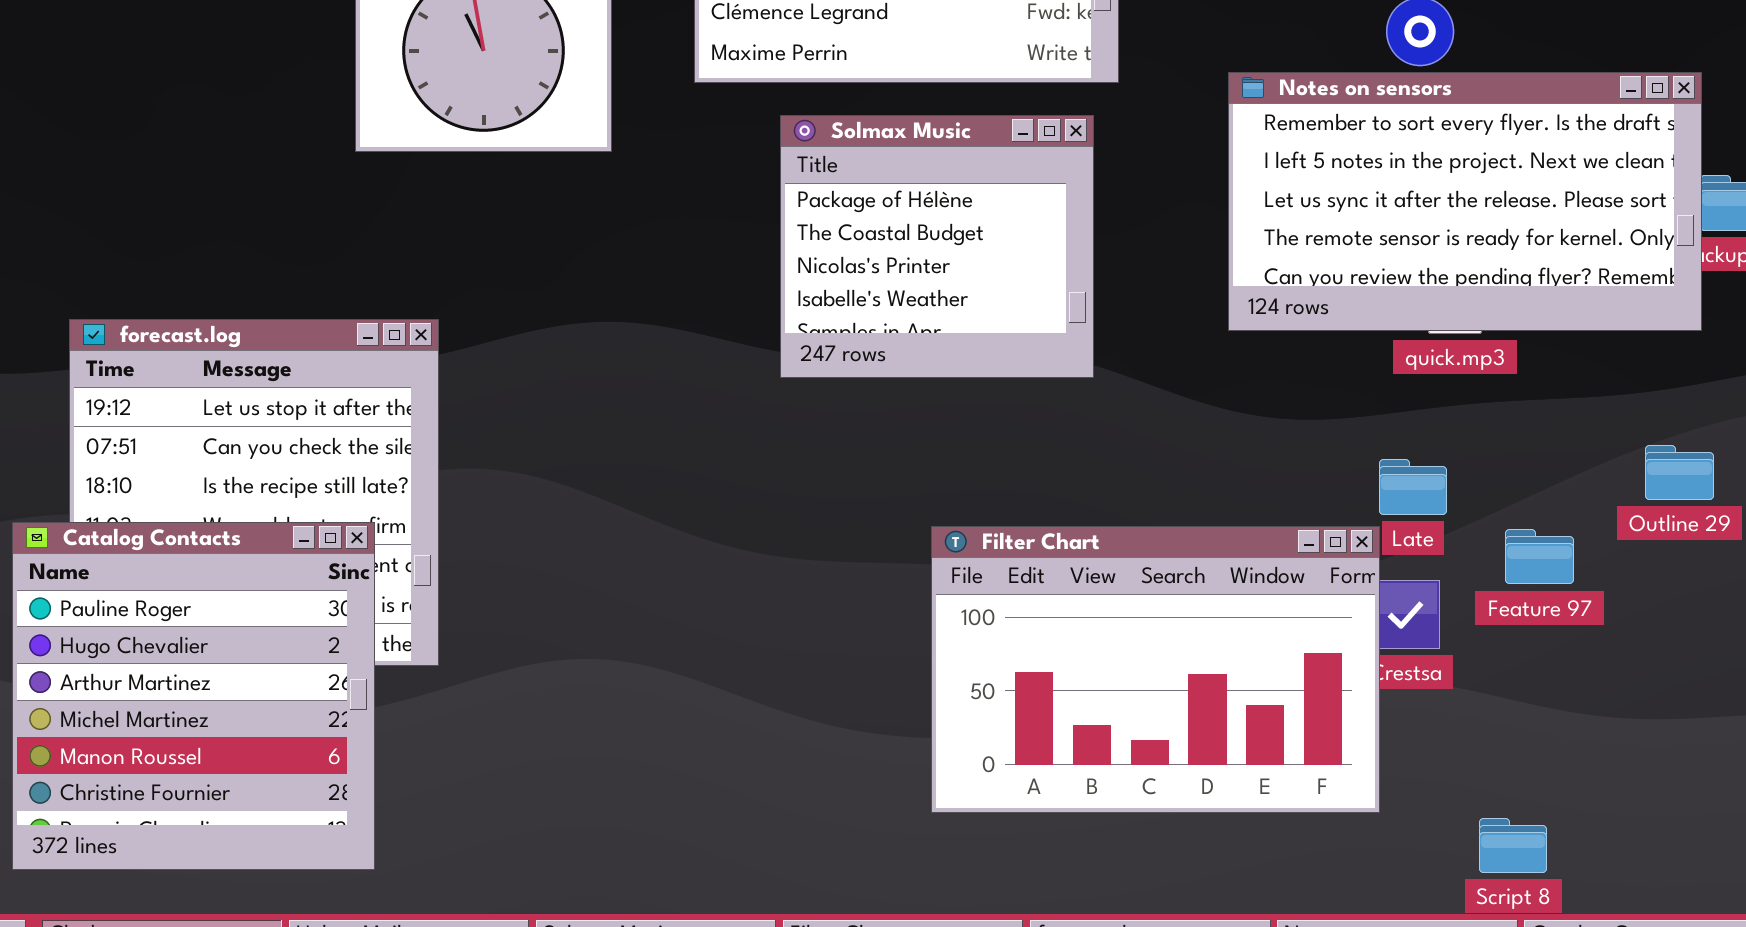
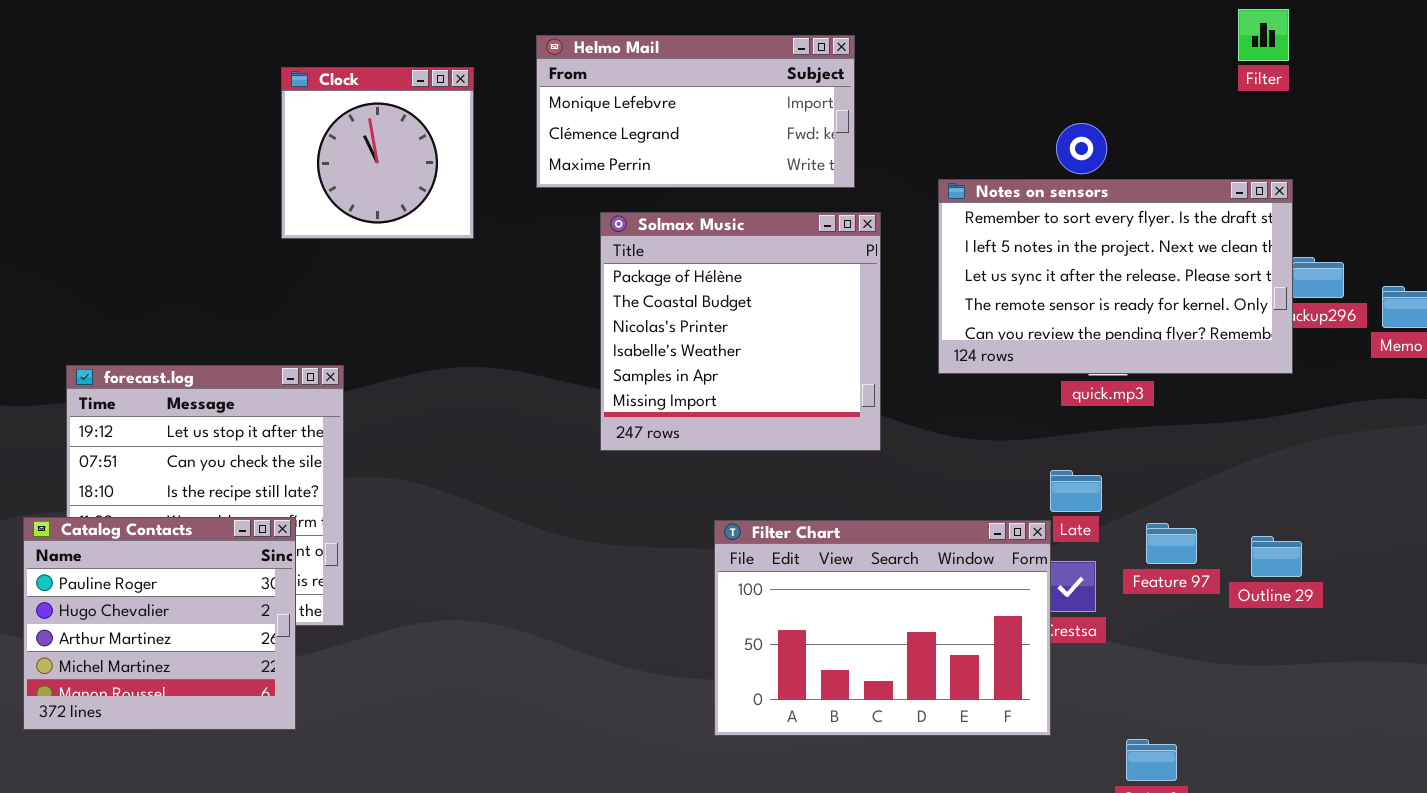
Solmax Music: [780,115,1094,378] -> [600,212,881,451], resized
Outline 29: [1645,445,1714,500] -> [1251,536,1302,577], moved
Catalog Contacts: [12,522,375,870] -> [23,517,296,730], resized

